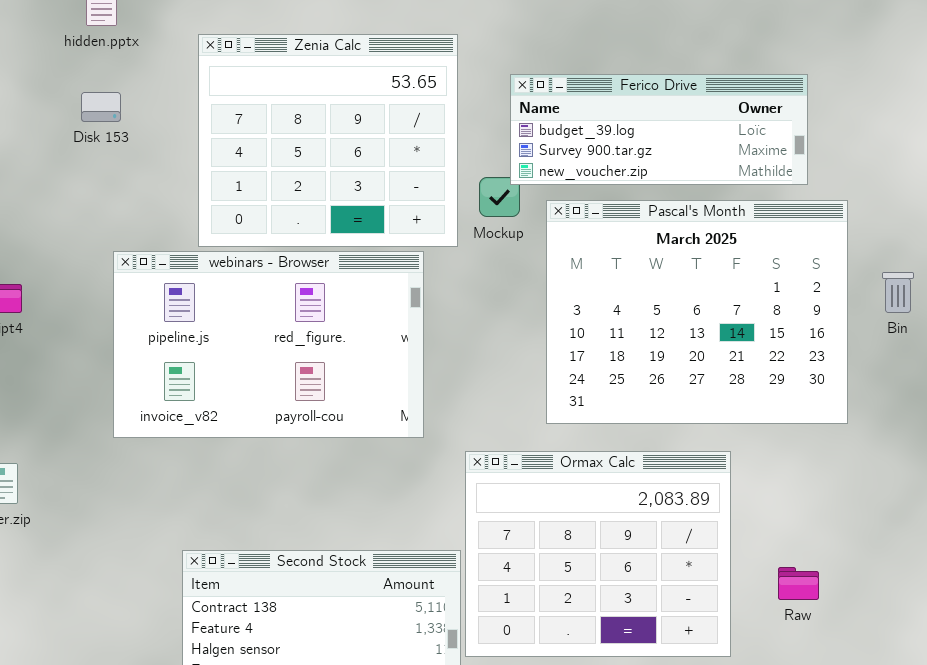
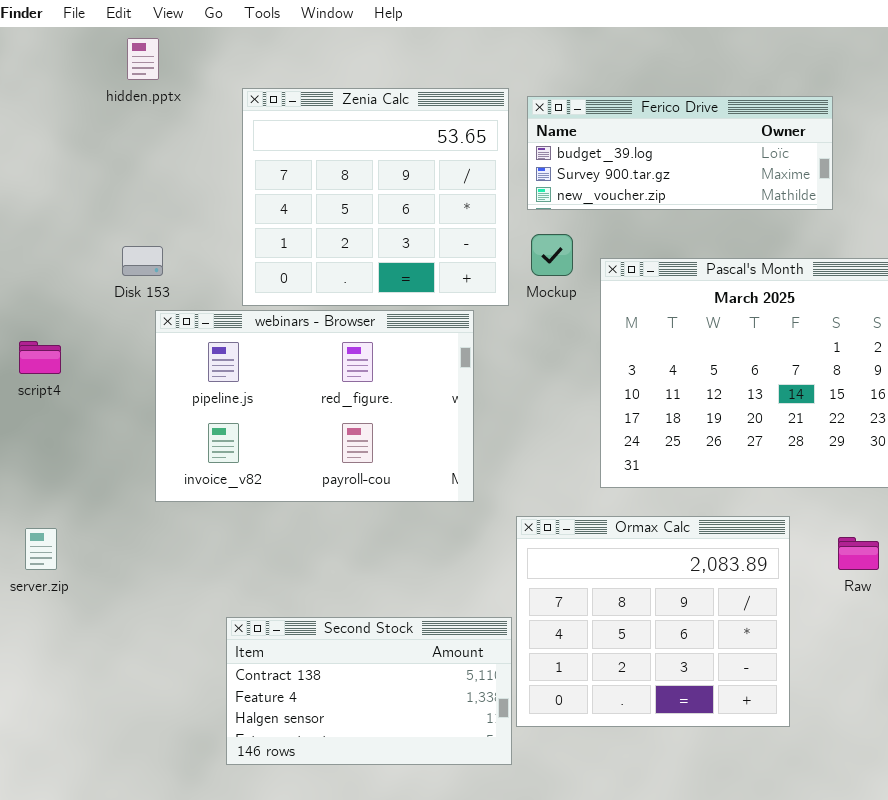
Ferico Drive: [510,74,808,185] -> [527,96,833,210], moved
Disk 153: [81,92,121,122] -> [122,246,163,276], moved
Raw: [778,567,819,600] -> [838,537,879,570], moved

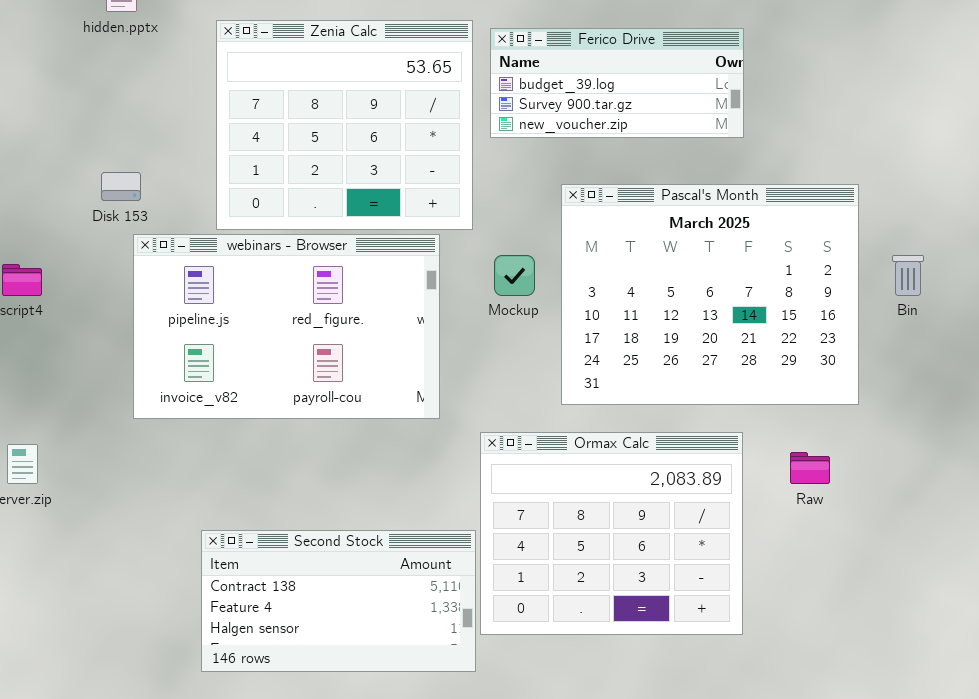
Ferico Drive: [527,96,833,210] -> [490,28,744,138], resized
Mockup: [531,234,573,276] -> [494,255,535,296], moved

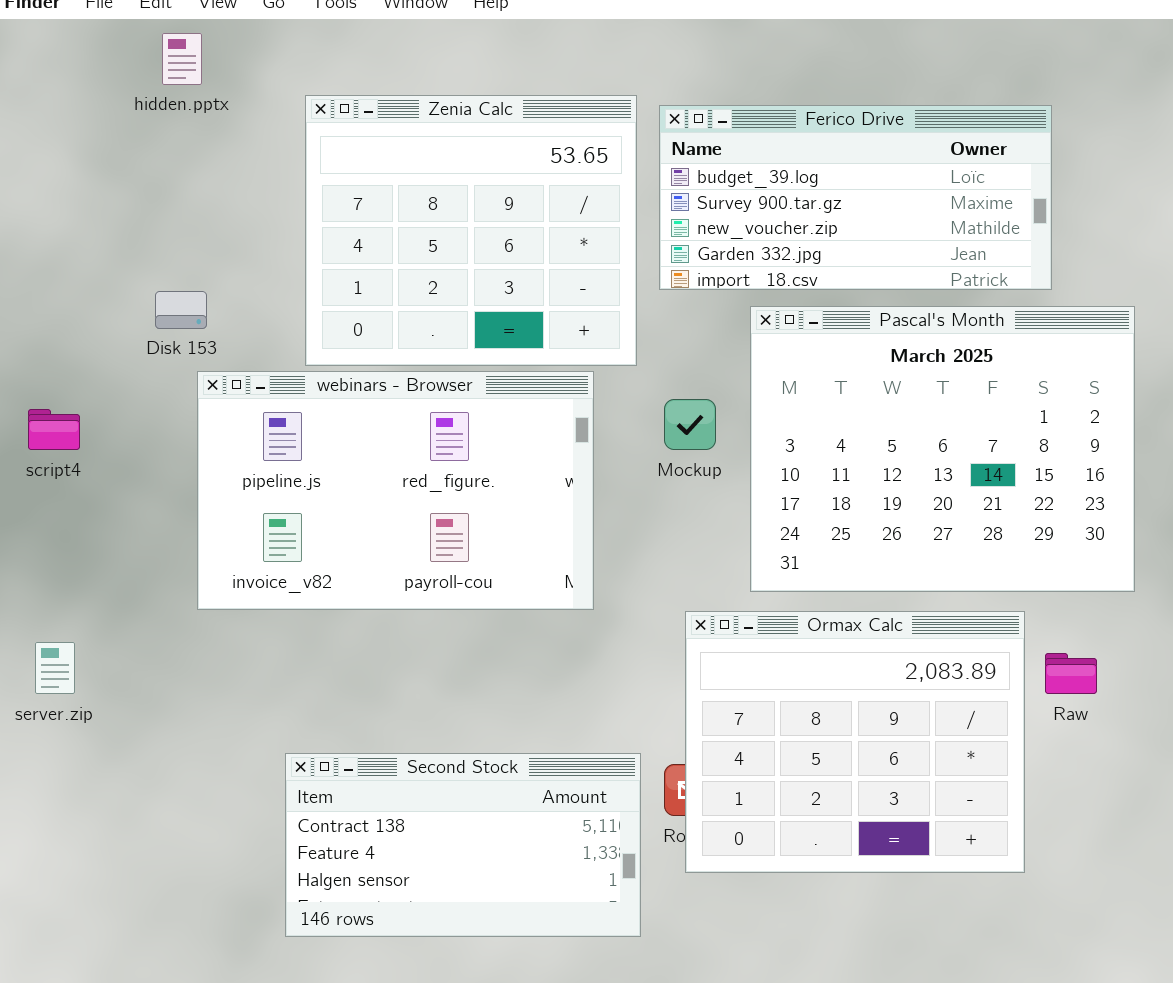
Ferico Drive: [490,28,744,138] -> [659,105,1052,290], resized
Ormax Calc: [480,432,743,635] -> [685,611,1025,873], moved

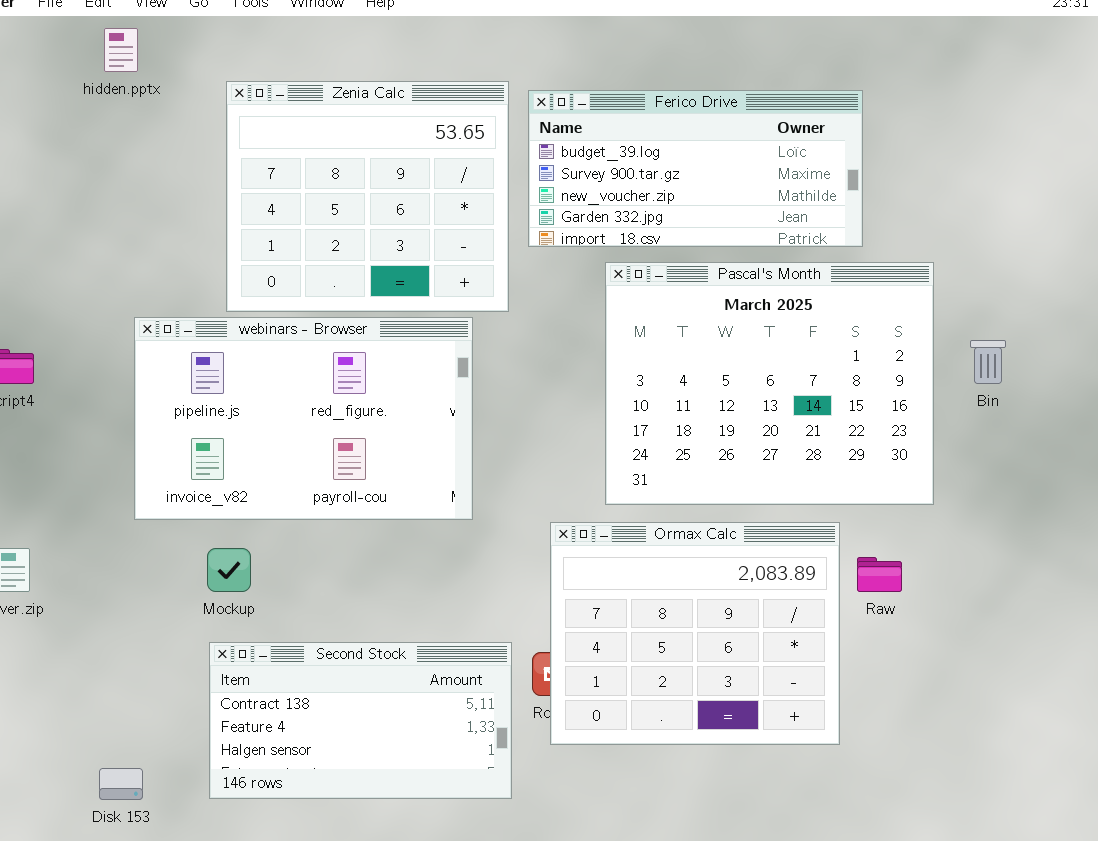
Disk 153: [155,291,207,329] -> [99,768,143,800], moved
Mockup: [664,399,716,450] -> [207,548,251,592], moved

